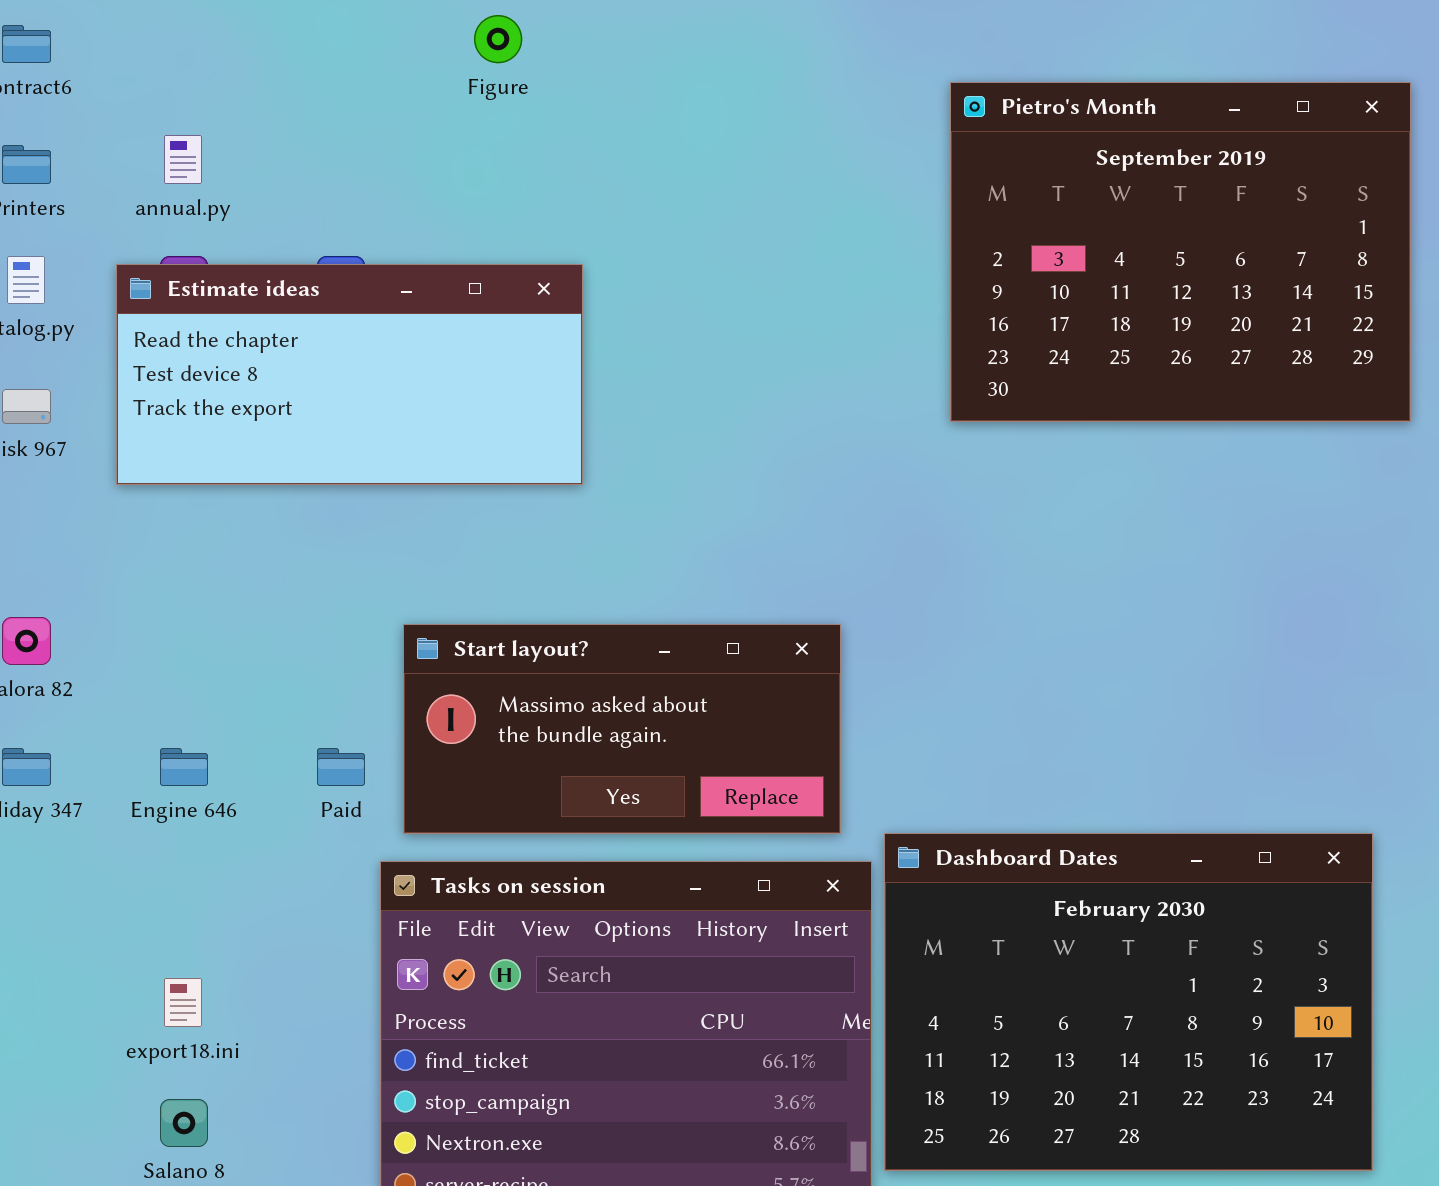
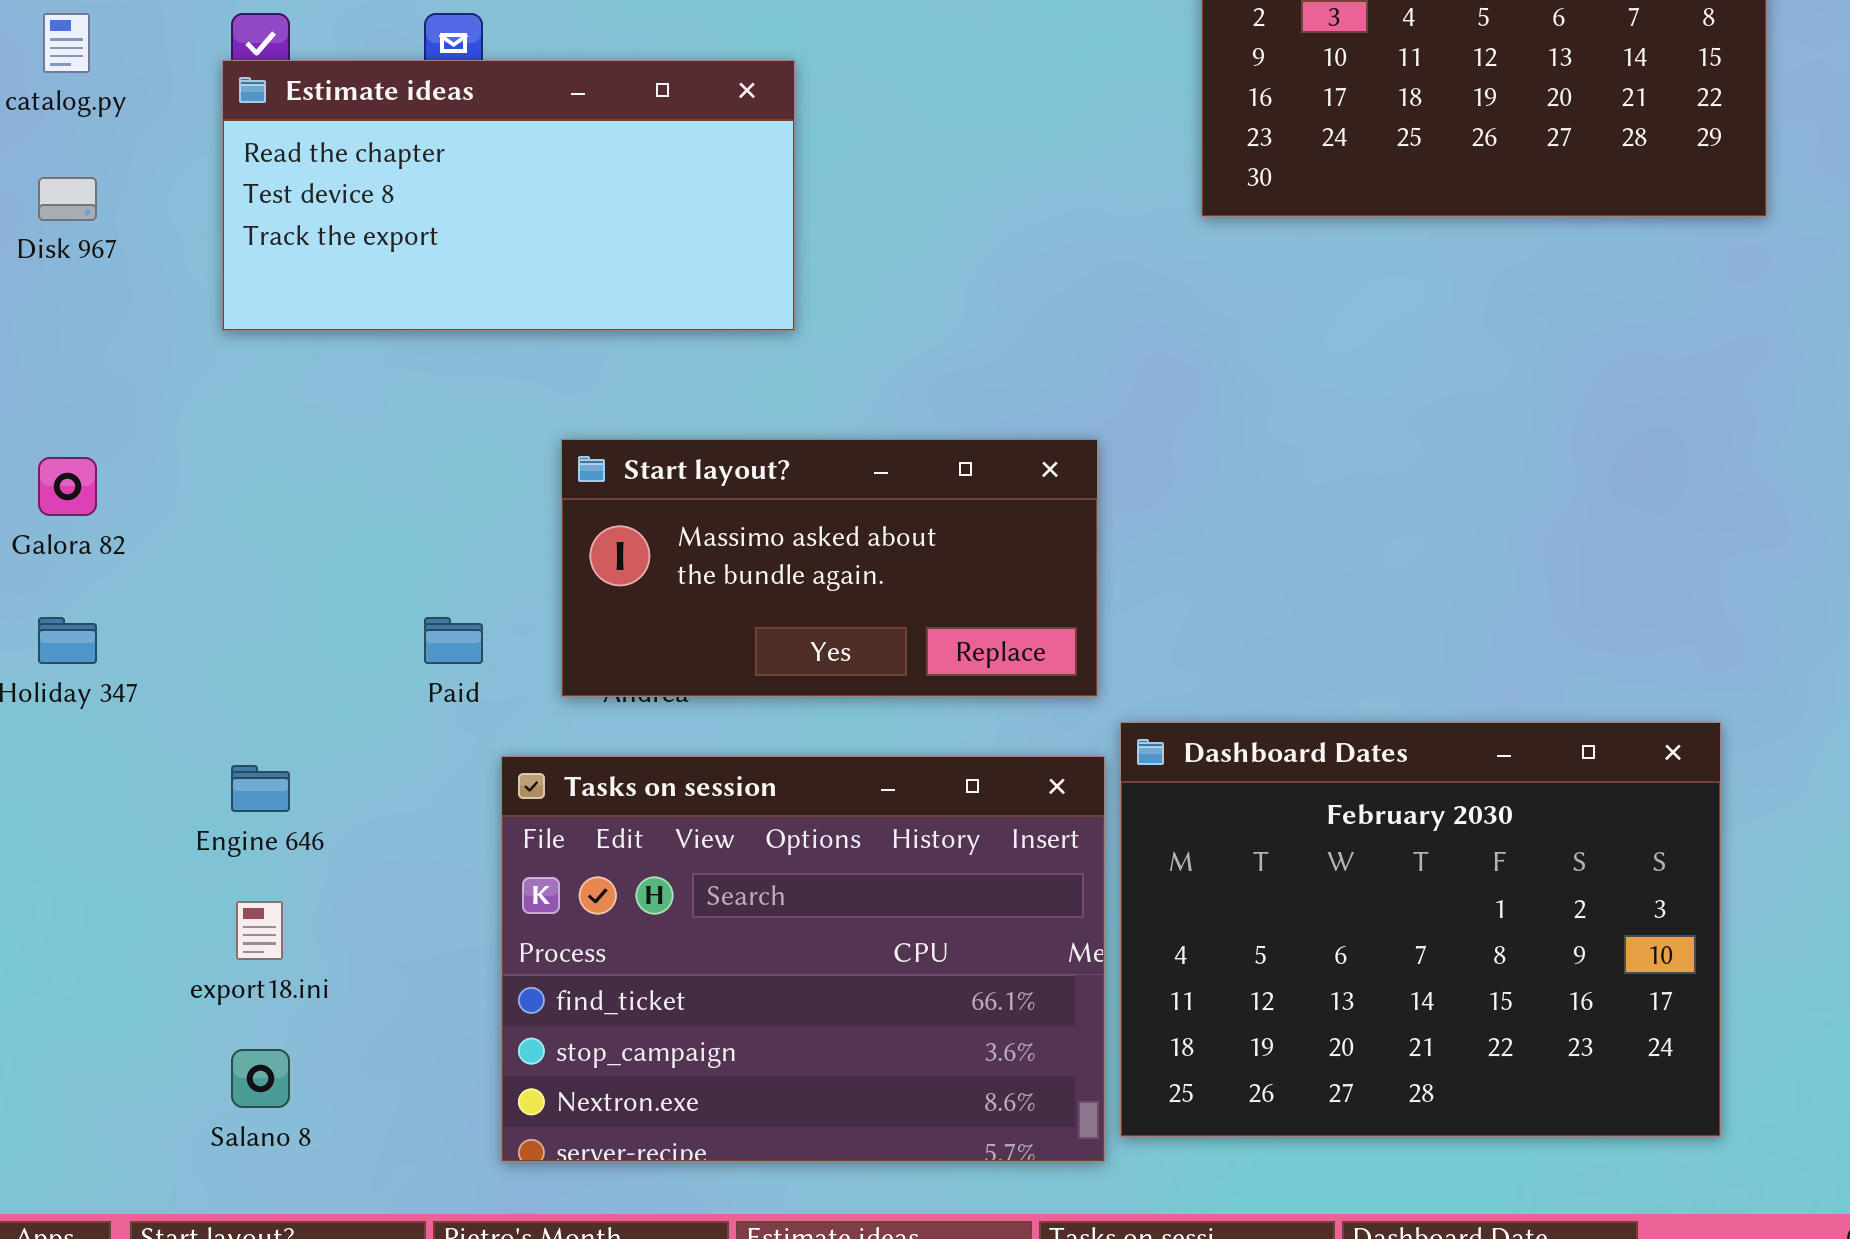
Estimate ideas: [116,264,583,485] -> [222,60,795,331], moved
Start layout?: [403,624,841,834] -> [561,439,1098,697], moved
Engine 646: [160,748,208,786] -> [231,765,290,812], moved

